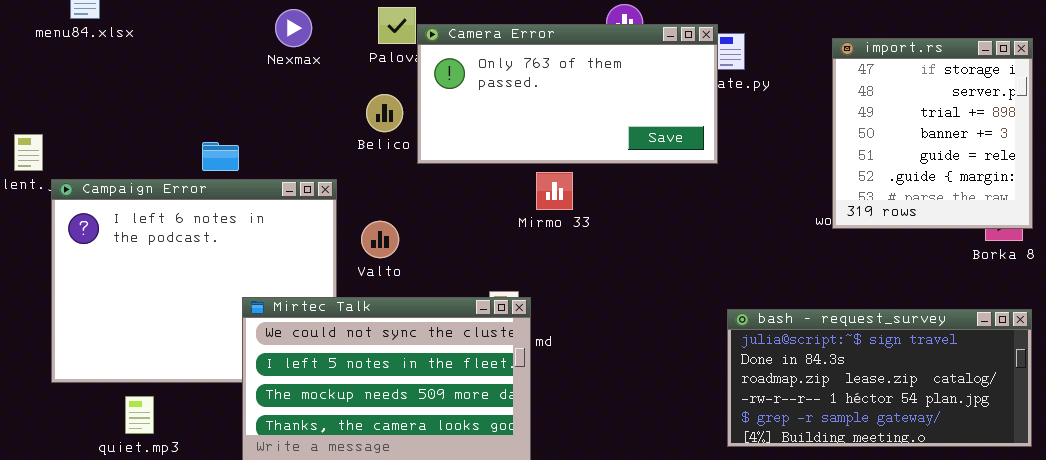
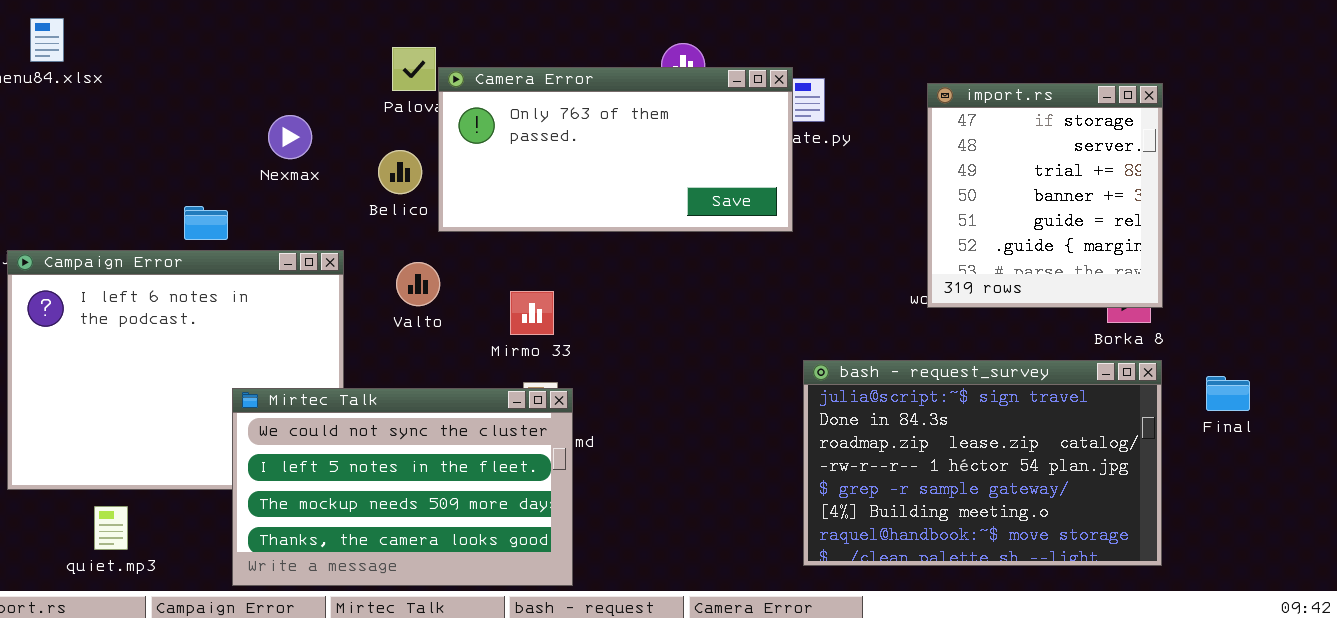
Nexmax: [275,9,312,47] -> [268,115,312,159], moved
Mirmo 33: [536,172,573,210] -> [510,291,554,335], moved
Valto: [361,221,399,258] -> [396,262,440,306], moved
bash - request_survey: [727,309,1032,447] -> [803,360,1162,566], resized

